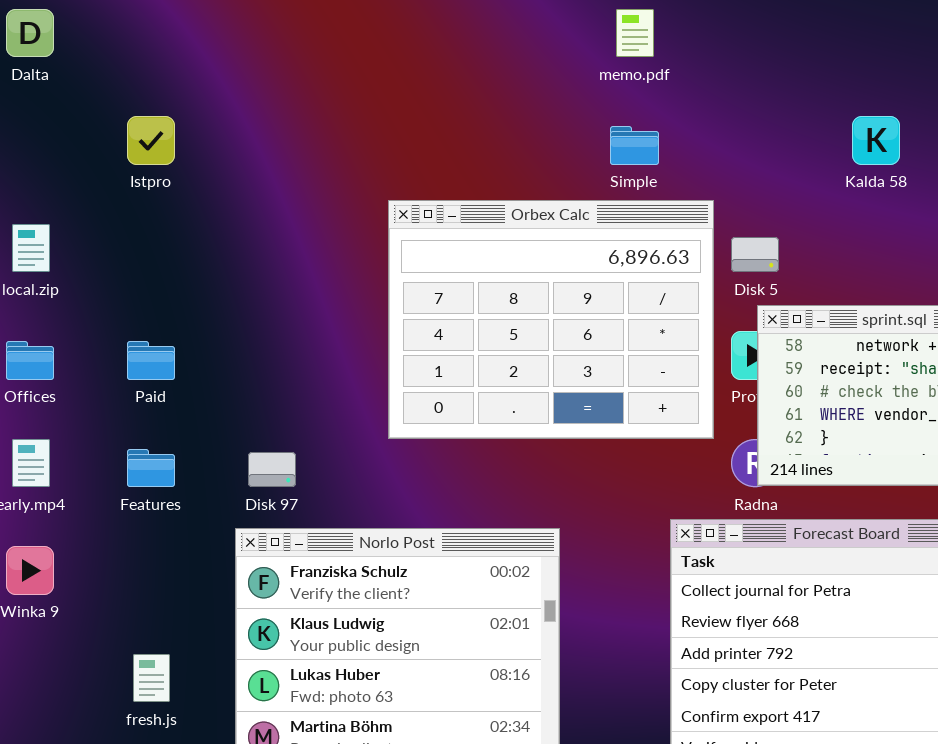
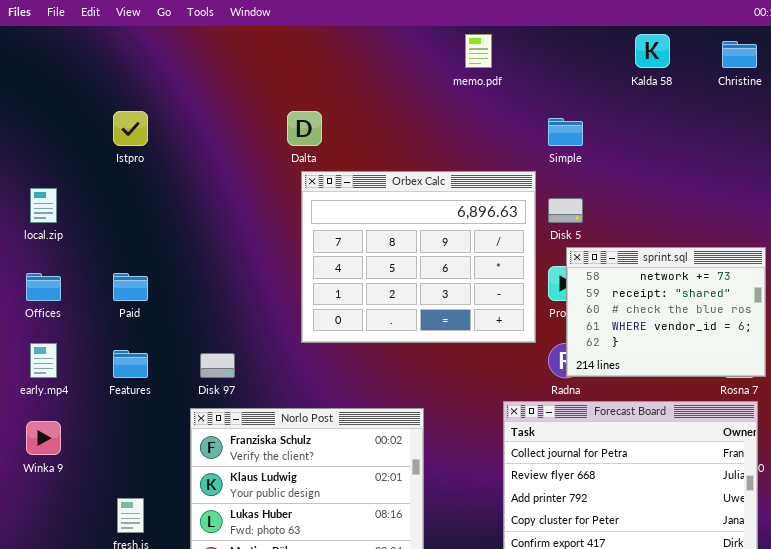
Dalta: [6,9,54,57] -> [287,111,322,146], moved
Kalda 58: [852,116,900,165] -> [635,34,670,68], moved
Simple: [610,126,659,165] -> [548,118,583,146], moved

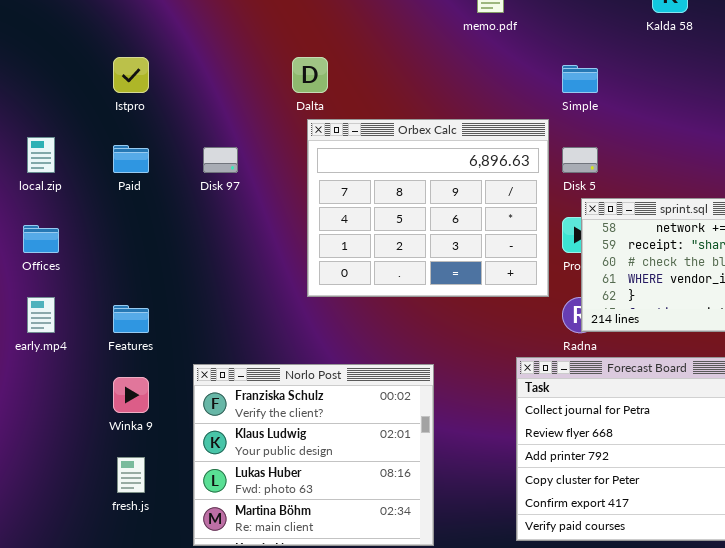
Paid: [113,273,148,301] -> [113,145,149,173], moved
Disk 97: [200,353,235,378] -> [203,147,238,173], moved
Winka 9: [26,421,61,455] -> [113,377,149,413], moved

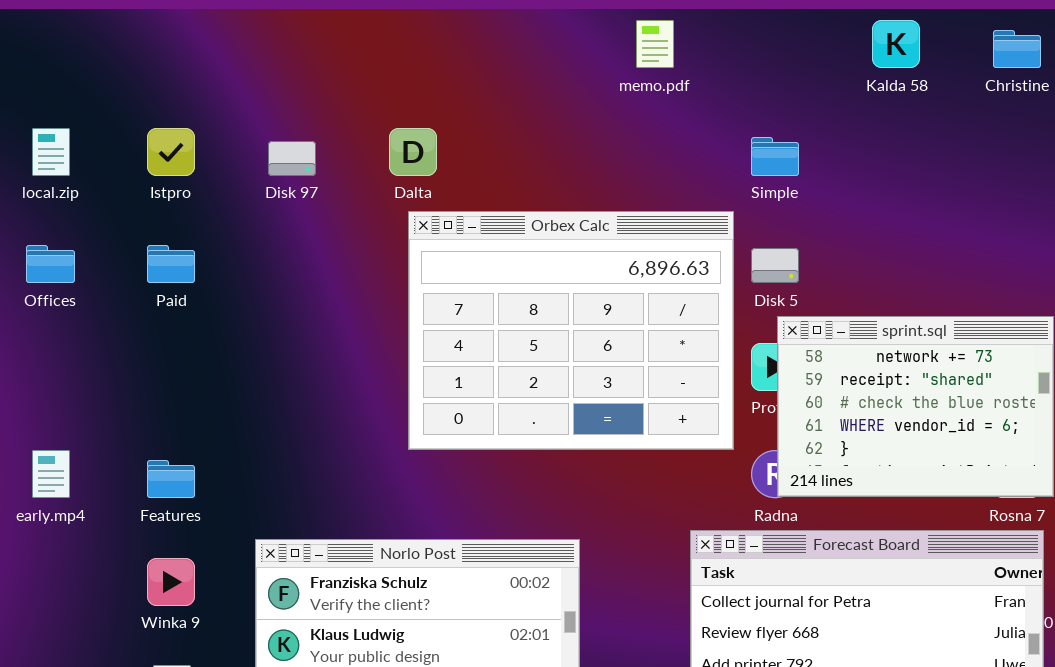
local.zip: [27,137,55,173] -> [32,128,70,176], moved
Disk 97: [203,147,238,173] -> [268,141,316,176], moved
Offices: [23,225,59,253] -> [26,245,75,283], moved

